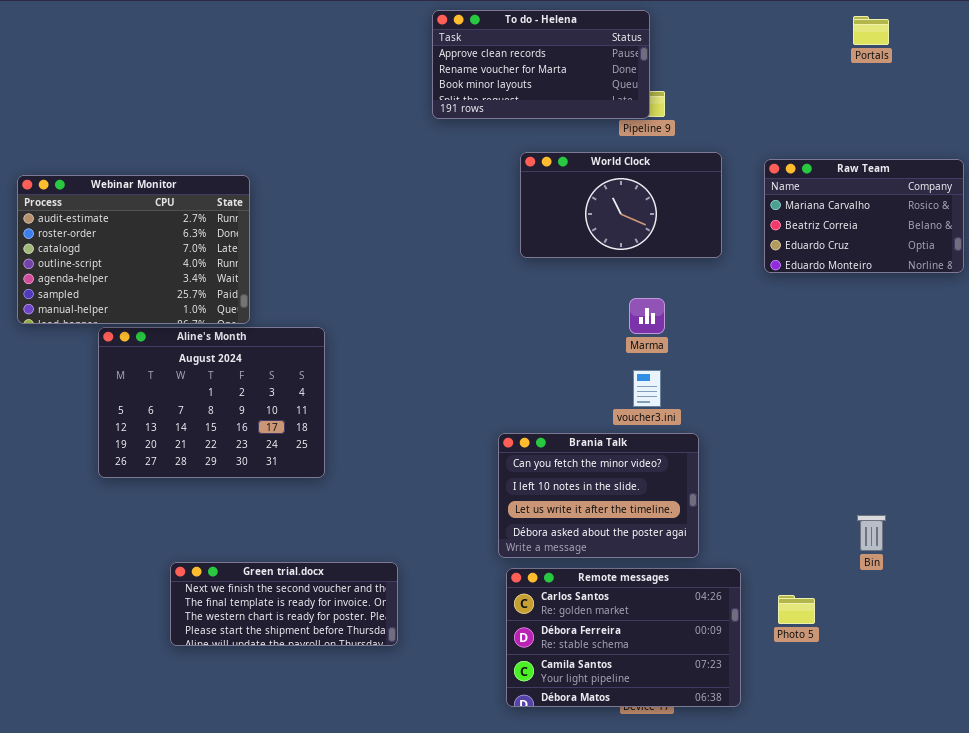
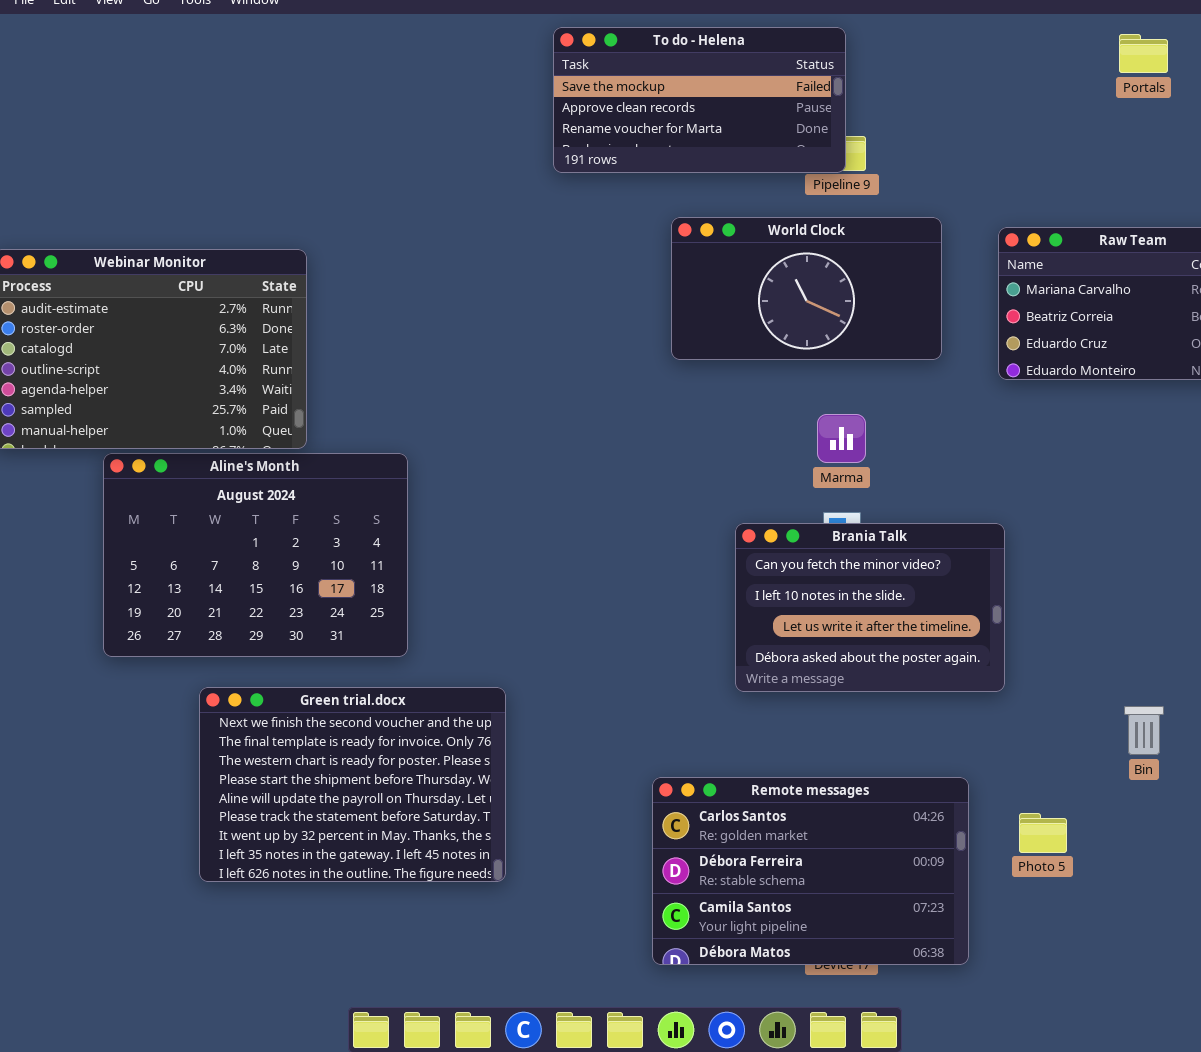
To do - Helena: [432,10,650,119] -> [553,27,846,173], scrolled up 1 row
Brania Talk: [498,433,699,558] -> [735,523,1005,692], moved
Green trial.docx: [170,562,398,646] -> [199,687,506,882], resized

